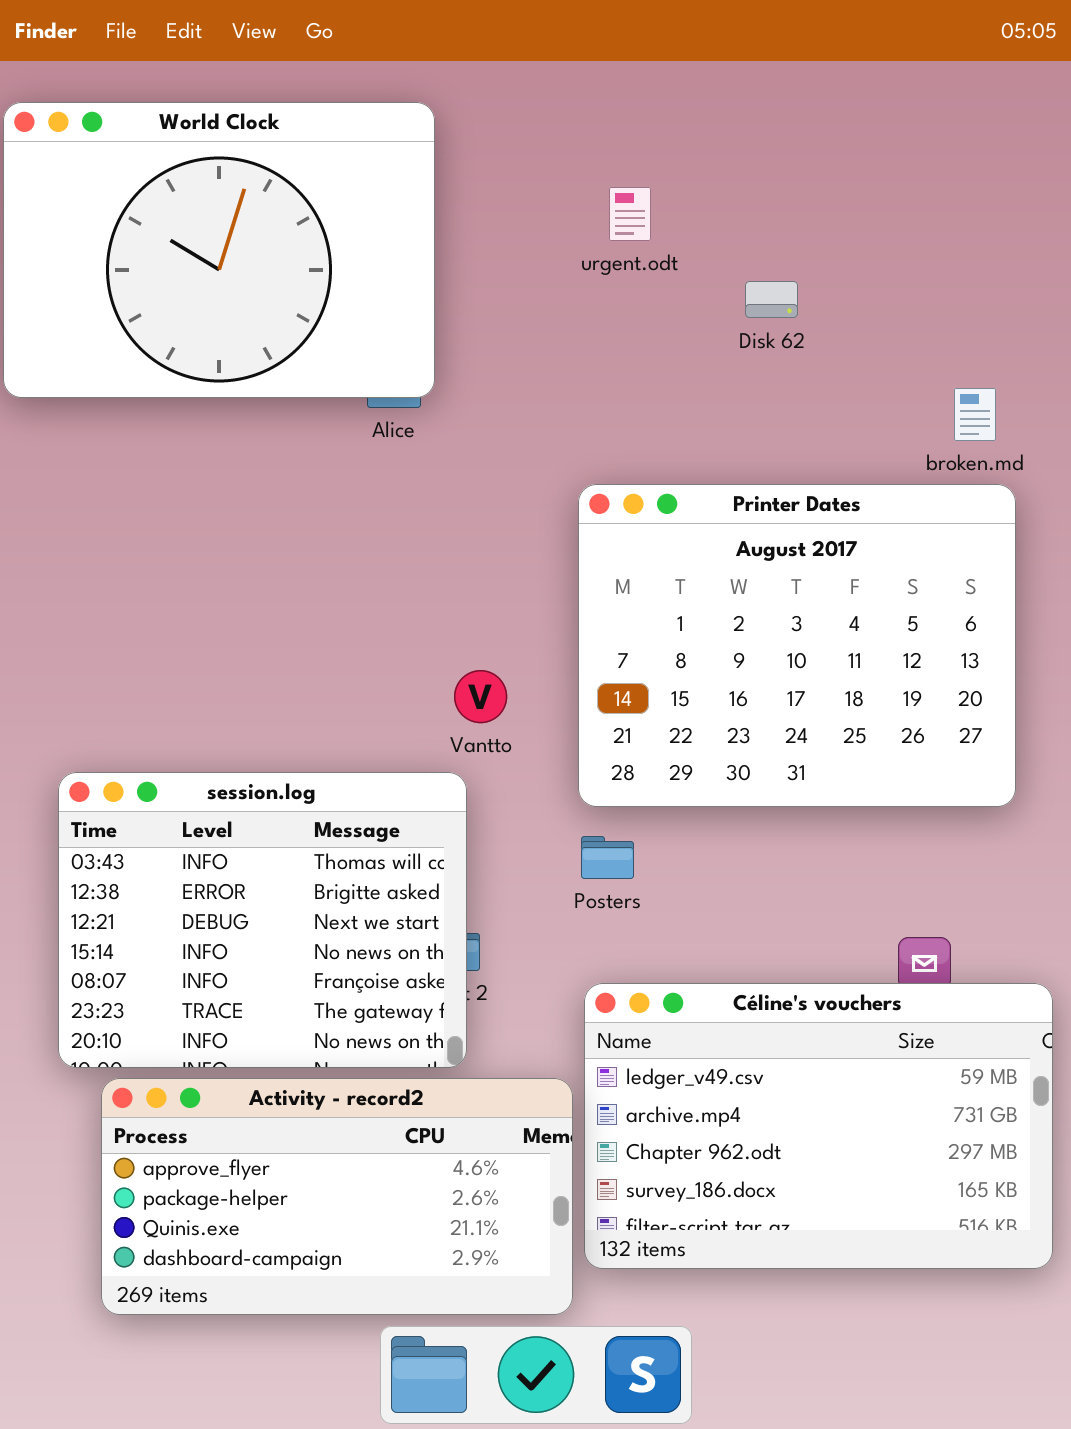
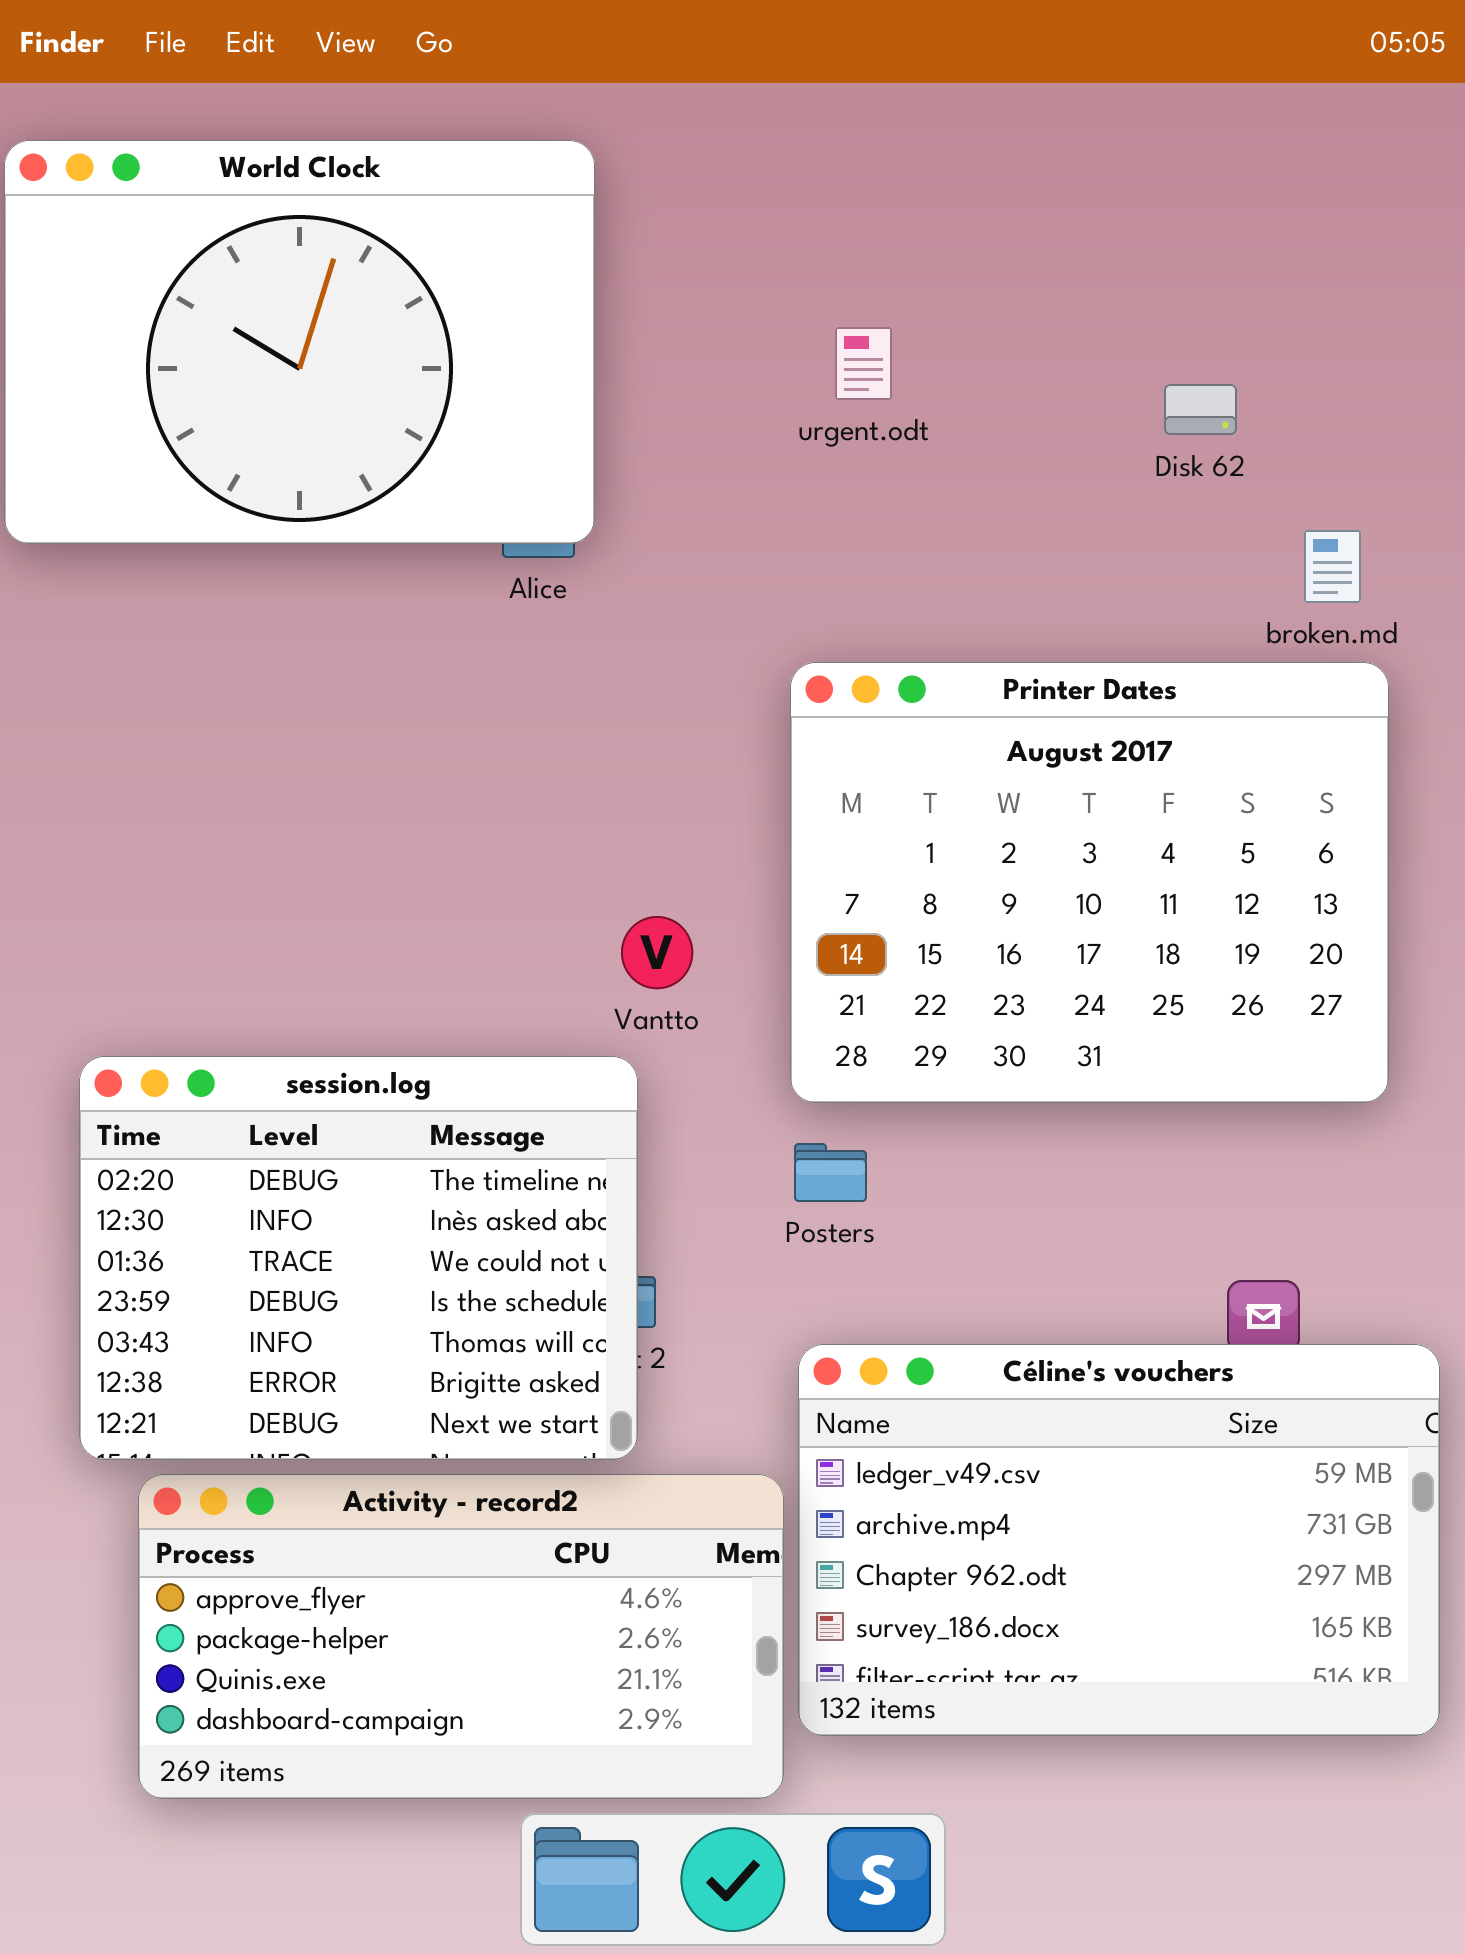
urgent.odt: [609,187,651,241] -> [835,327,892,400], moved
Disk 62: [745,281,798,318] -> [1164,384,1237,435], moved
session.log: [58,772,467,1068] -> [79,1056,638,1460], scrolled up 4 rows

